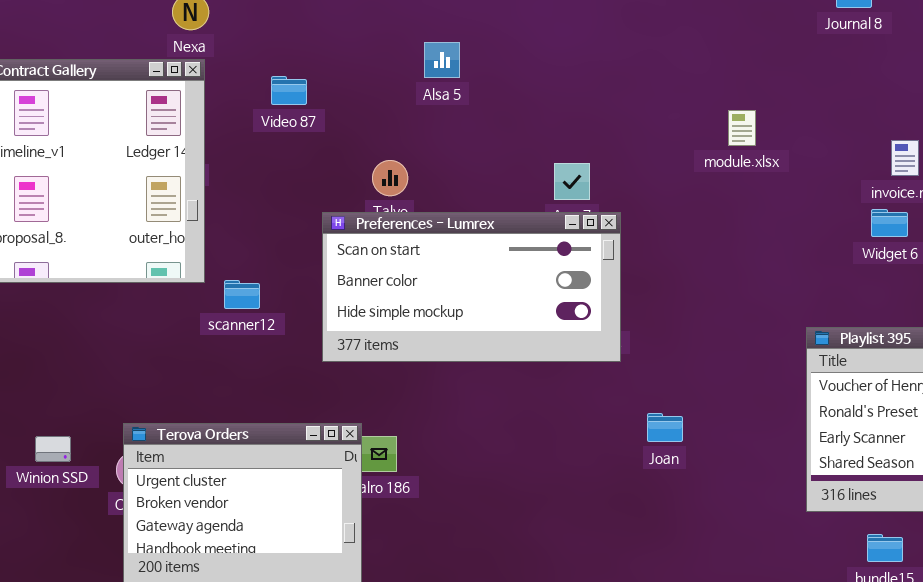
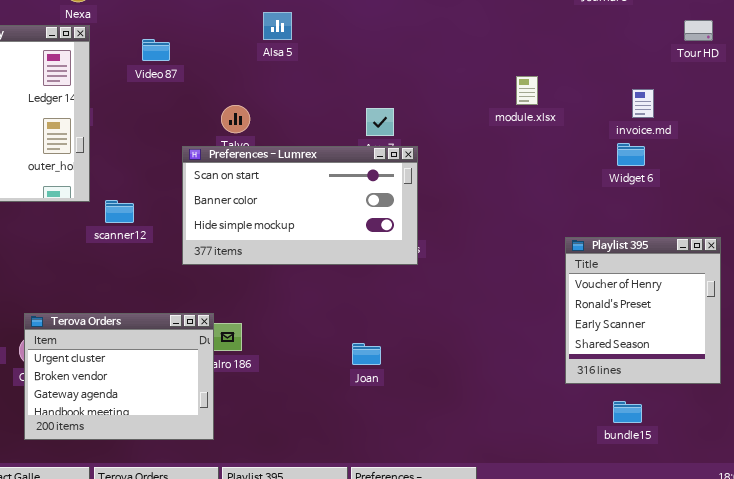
module.xlsx: [728,110,756,146] -> [516,76,538,105], moved
Joan: [647,413,683,442] -> [352,343,381,365], moved

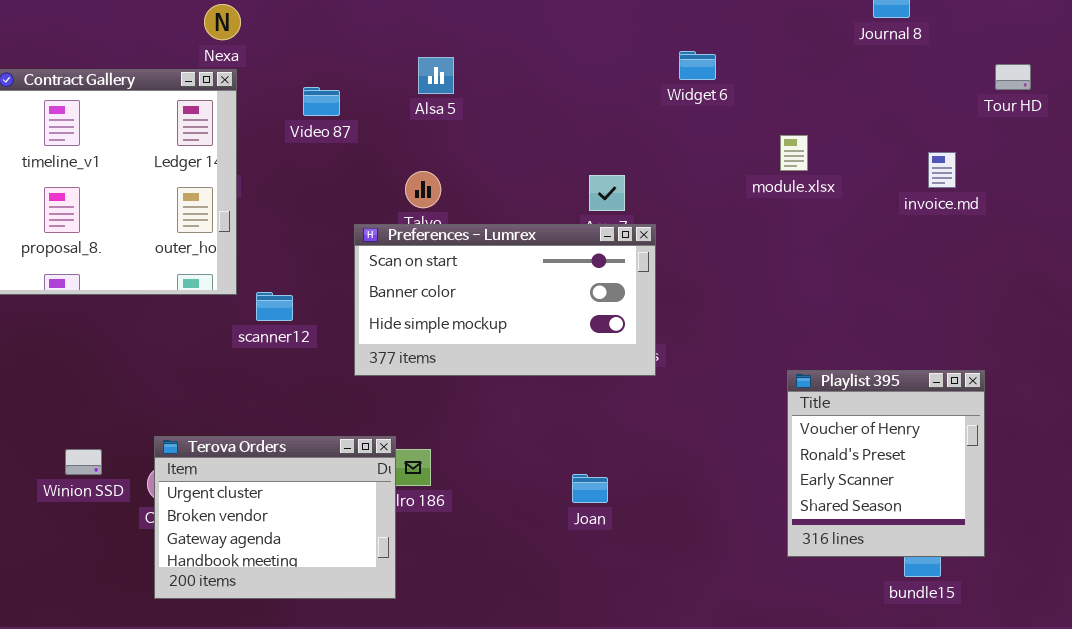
Alsa 5: [263,12,292,40] -> [418,57,454,94], moved
Widget 6: [617,143,645,166] -> [679,51,716,80], moved
Playlist 395: [565,237,721,384] -> [787,370,985,557], moved

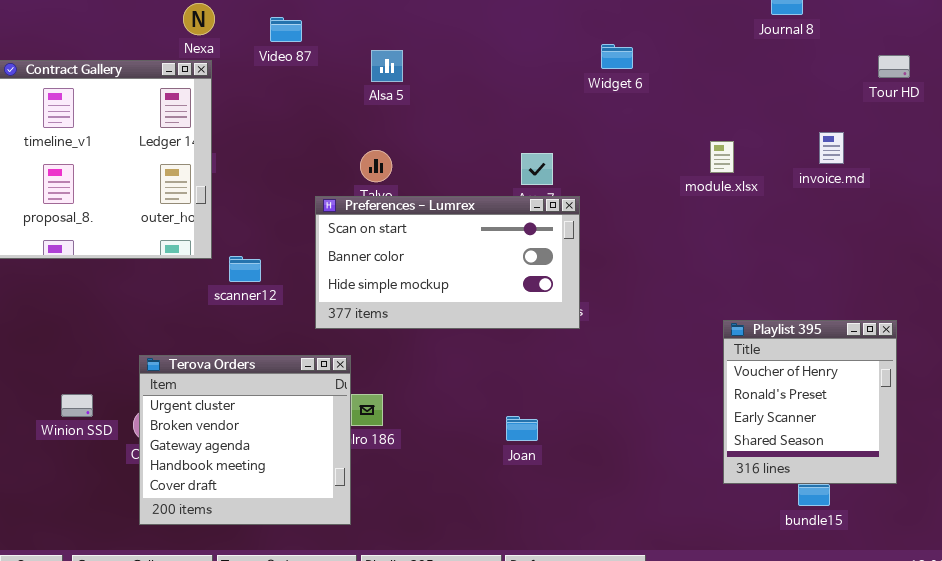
Video 87: [303,87,340,116] -> [270,17,302,42], moved
module.xlsx: [780,135,808,171] -> [710,141,734,173], moved
Playlist 395: [787,370,985,557] -> [723,320,897,484], moved
Terova Orders: [154,436,396,599] -> [139,355,351,525], resized

